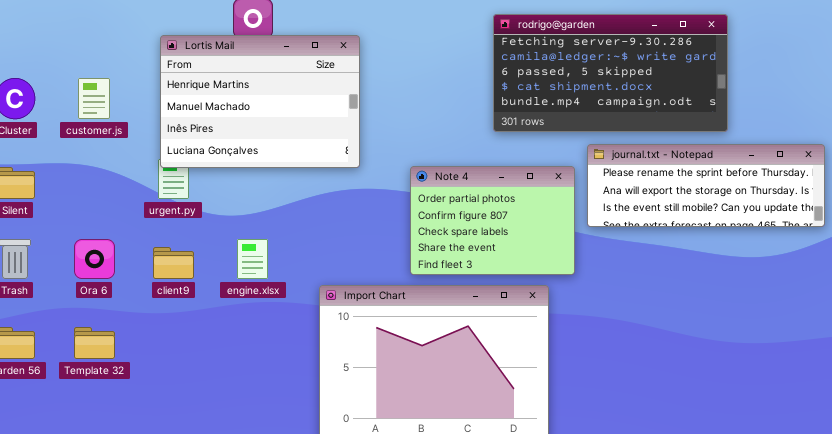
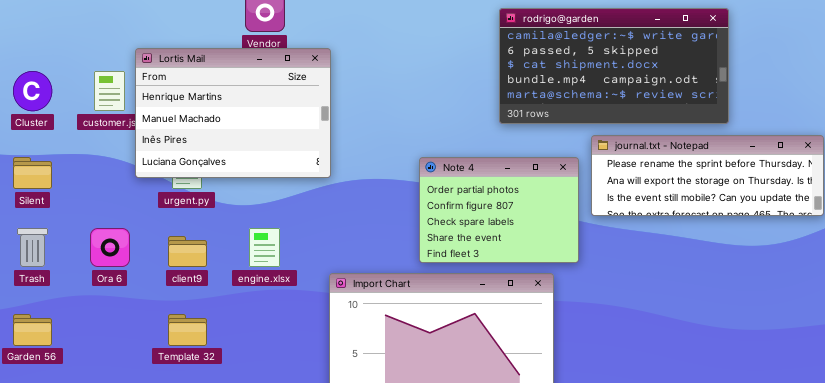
rodrigo@garden: [493,14,728,132] -> [499,8,729,124], scrolled down 1 row
Lortis Mail: [160,35,360,168] -> [135,48,331,178], moved
Template 32: [74,327,115,359] -> [168,314,207,346], moved

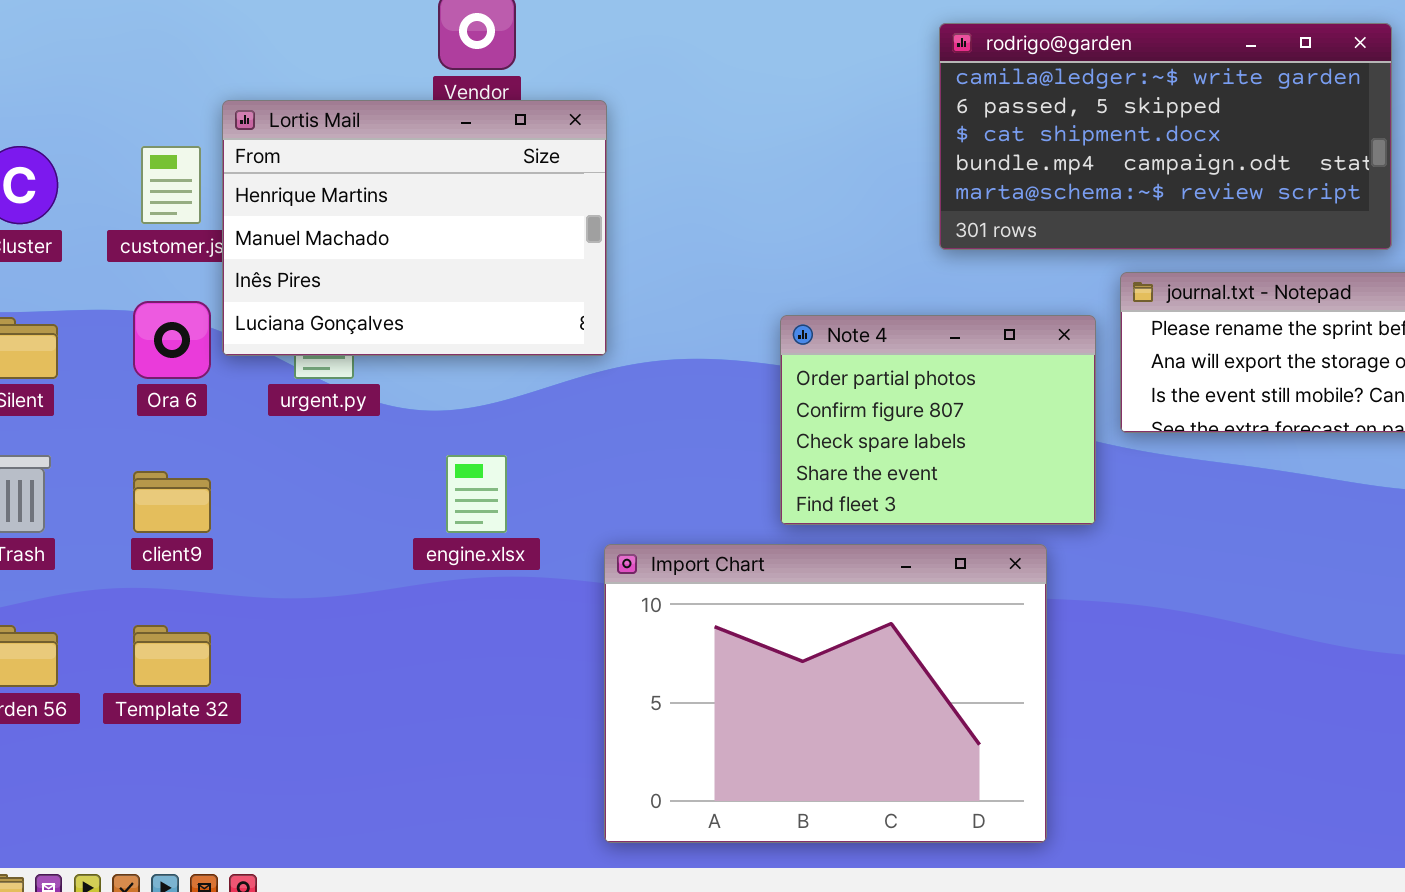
Ora 6: [90,228,130,267] -> [133,301,211,379], moved
client9: [168,236,207,267] -> [133,471,211,533], moved
Template 32: [168,314,207,346] -> [133,625,211,687], moved

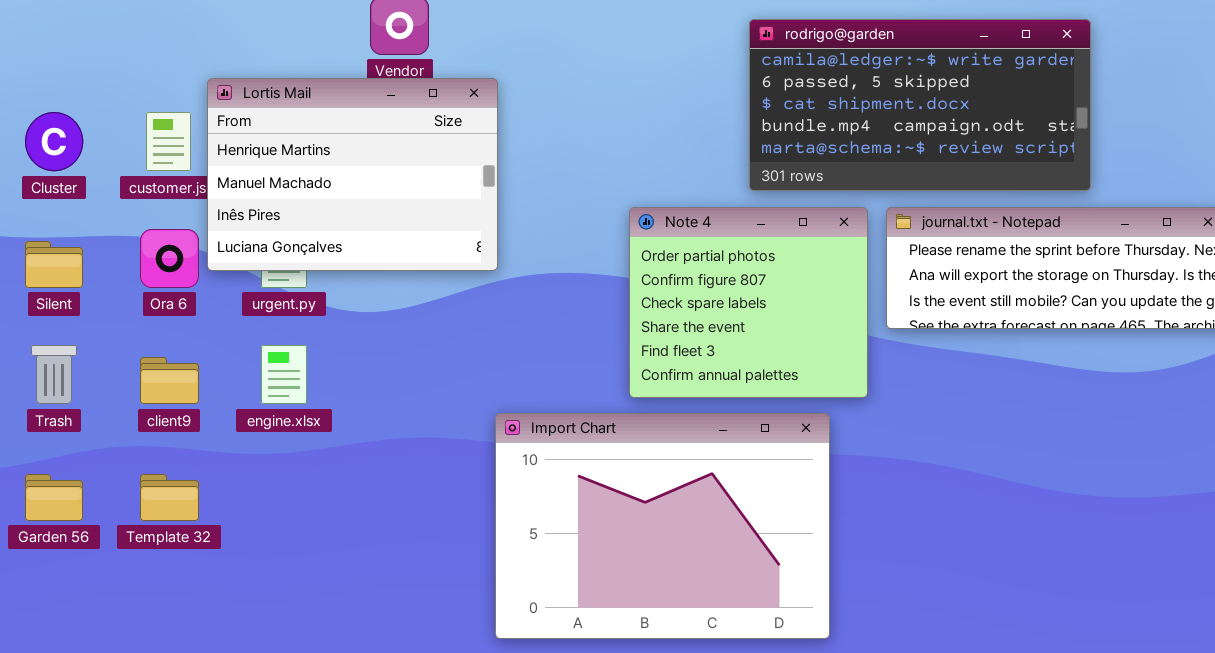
Note 4: [780,315,1096,525] -> [629,207,868,398], resized
engine.xlsx: [446,455,507,533] -> [261,345,307,404], moved

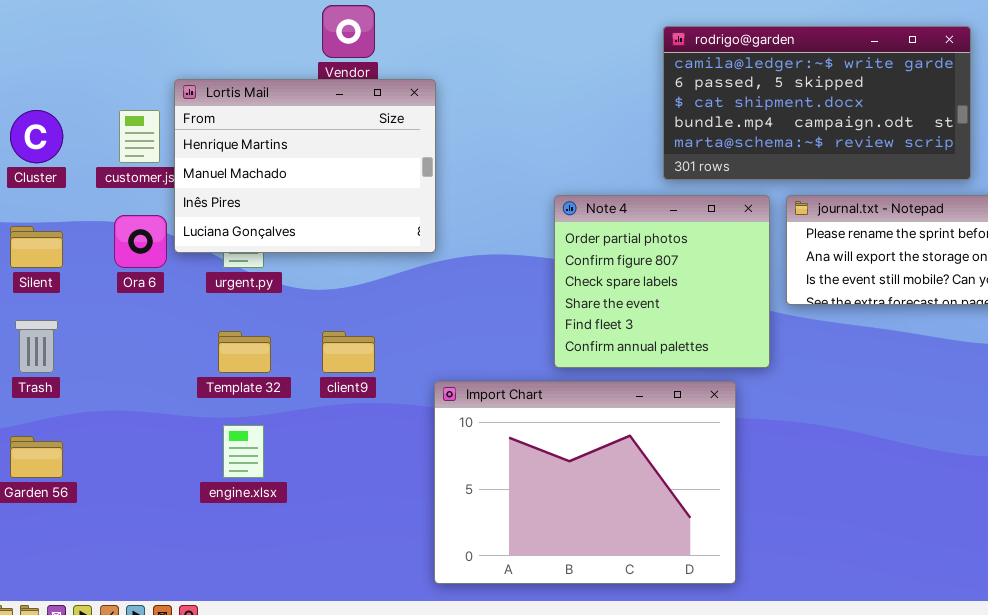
engine.xlsx: [261,345,307,404] -> [223,425,264,478], moved
client9: [140,357,199,404] -> [322,331,375,373], moved
Template 32: [140,474,199,521] -> [218,331,271,373], moved

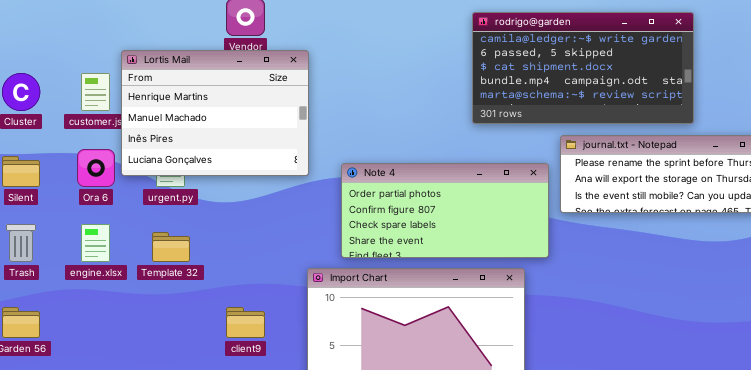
Note 4: [554,195,770,368] -> [341,163,549,258], resized
client9: [322,331,375,373] -> [226,307,265,338], moved
engine.xlsx: [223,425,264,478] -> [81,224,110,262], moved

